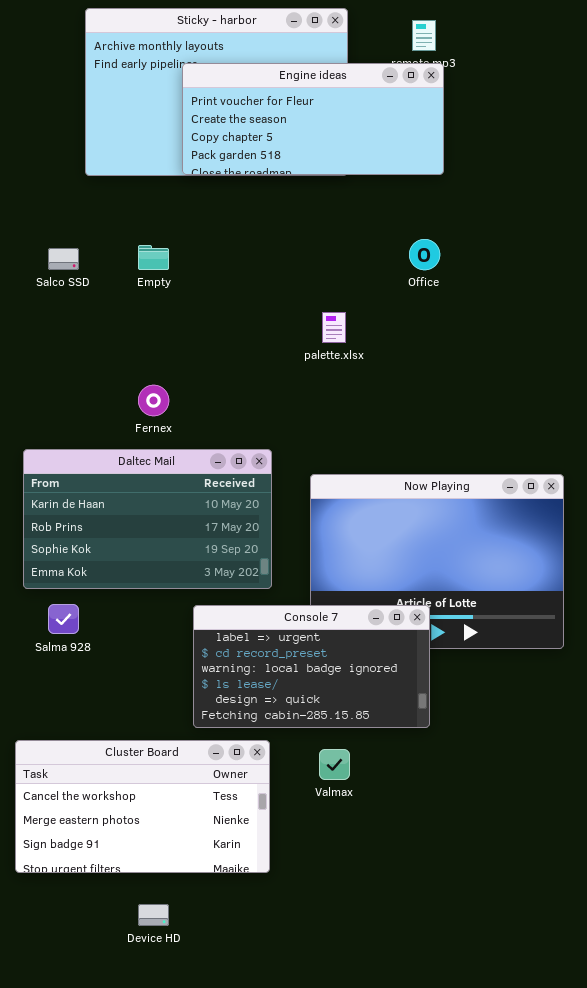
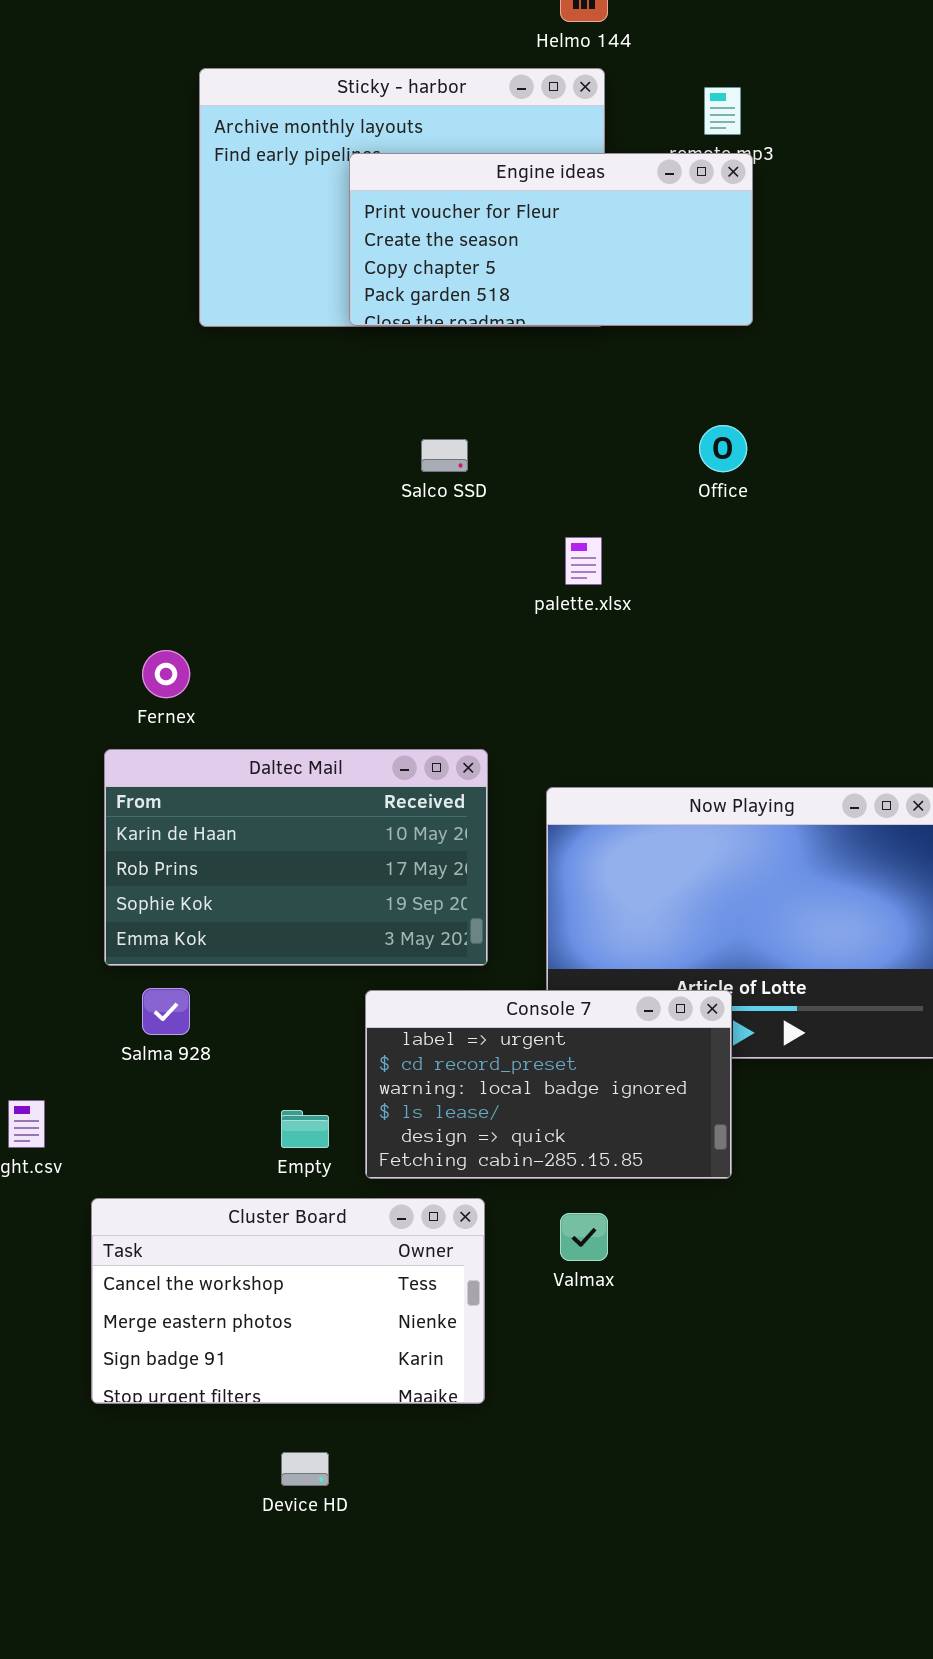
Empty: [138,245,169,270] -> [281,1110,329,1148], moved
Salco SSD: [48,248,79,270] -> [421,439,468,472], moved
Fernex: [138,385,169,416] -> [142,650,190,698], moved

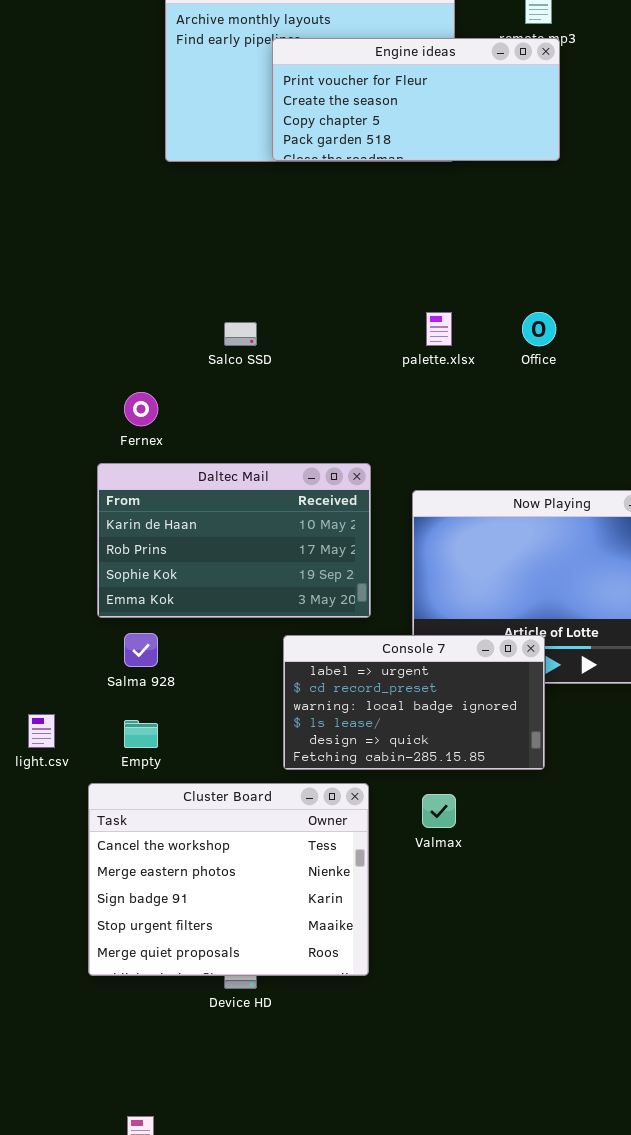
Office: [699,425,747,472] -> [522,312,556,346], moved
Salco SSD: [421,439,468,472] -> [224,322,257,346], moved
Empty: [281,1110,329,1148] -> [124,720,158,748], moved
Cluster Board: [91,1198,485,1404] -> [88,783,369,976], resized

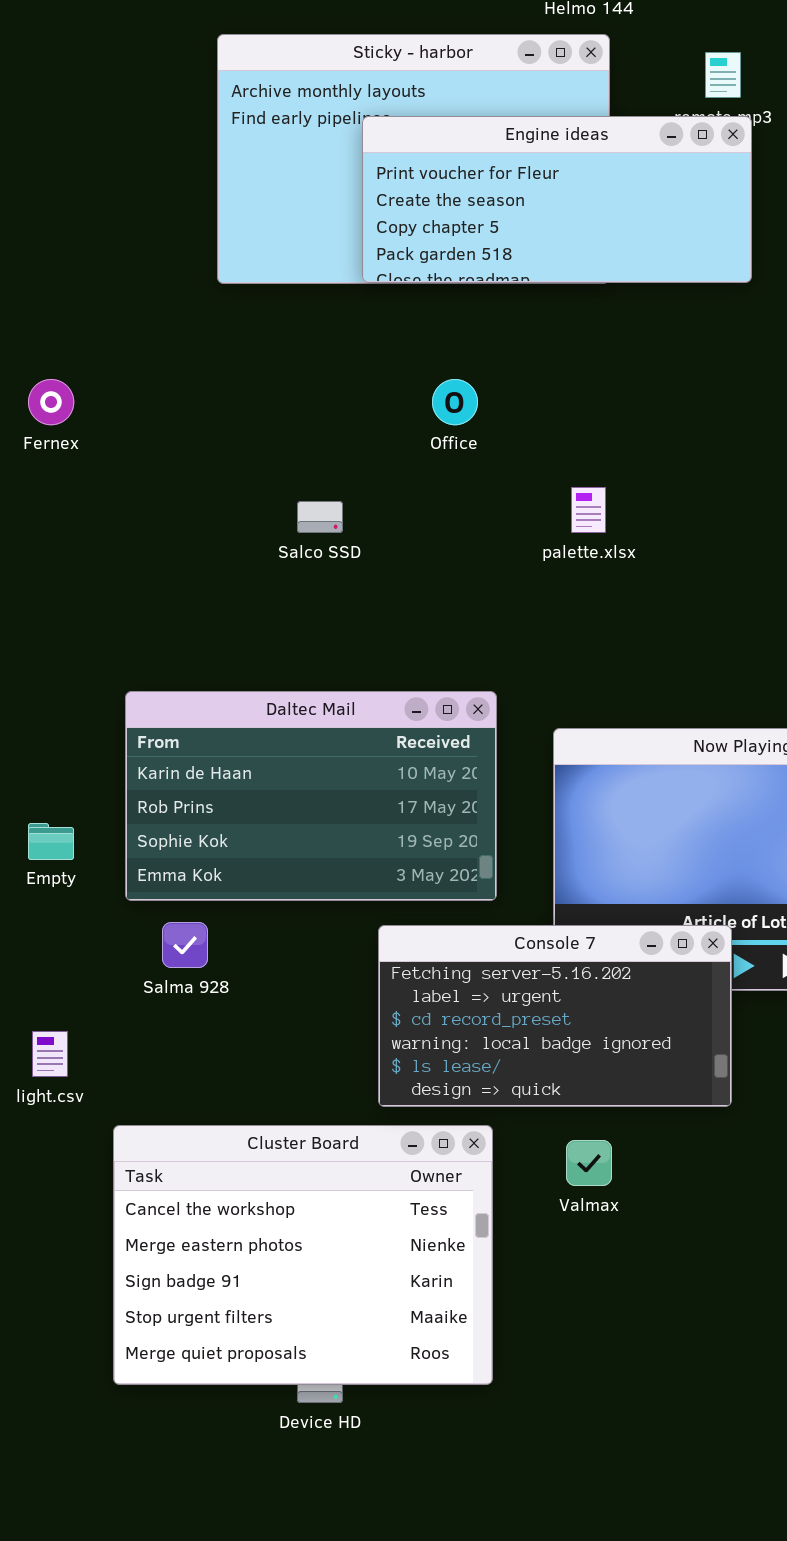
Office: [522,312,556,346] -> [432,379,478,425], moved
Fernex: [124,392,158,426] -> [28,379,74,425], moved
Console 7: [283,635,545,770] -> [378,925,732,1107], scrolled up 1 row
Empty: [124,720,158,748] -> [28,823,74,860], moved

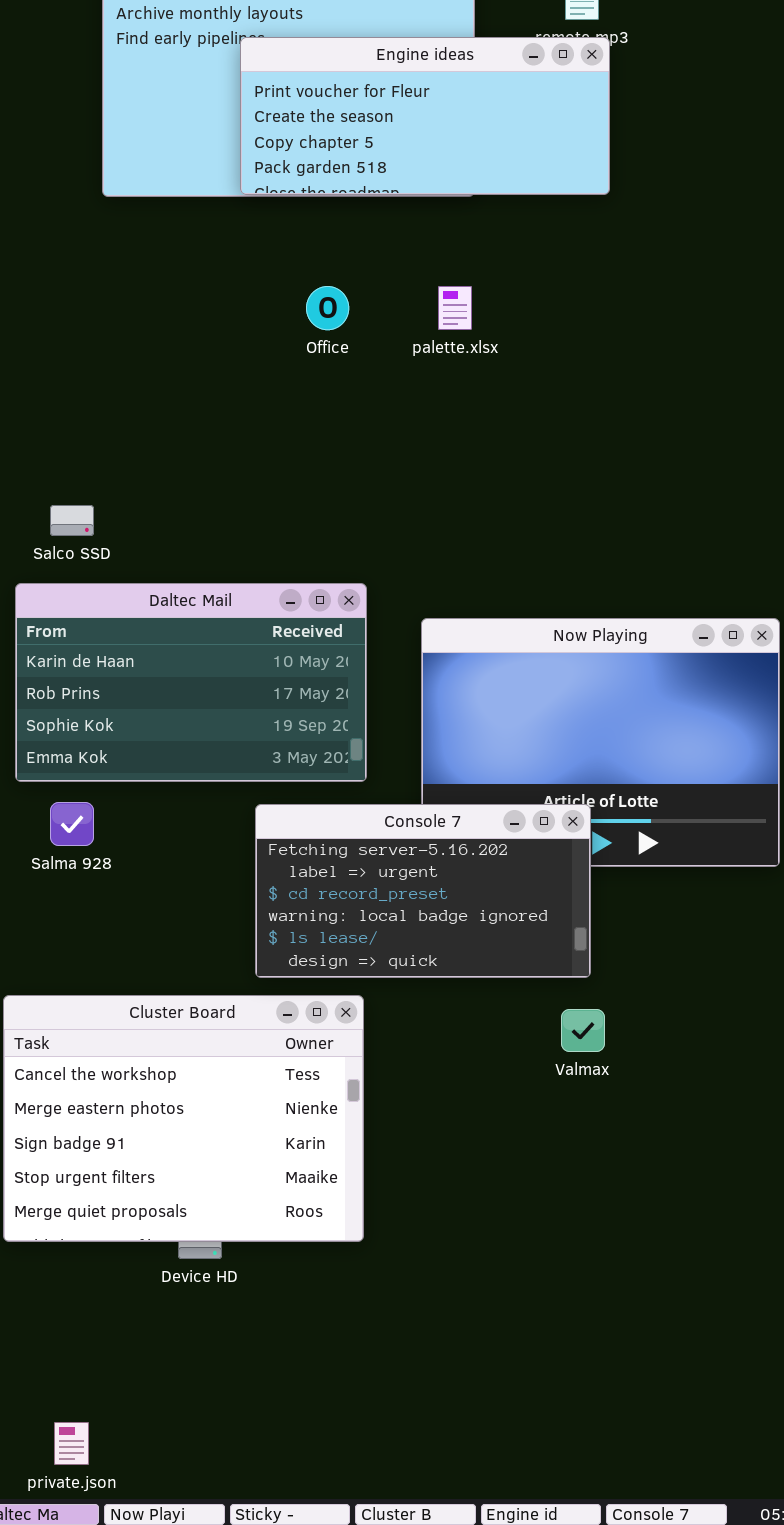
palette.xlsx: [571,487,606,533] -> [438,286,472,330], moved
Salco SSD: [297,501,343,533] -> [50,505,94,536], moved
Valmax: [566,1140,612,1186] -> [561,1009,605,1052], moved

